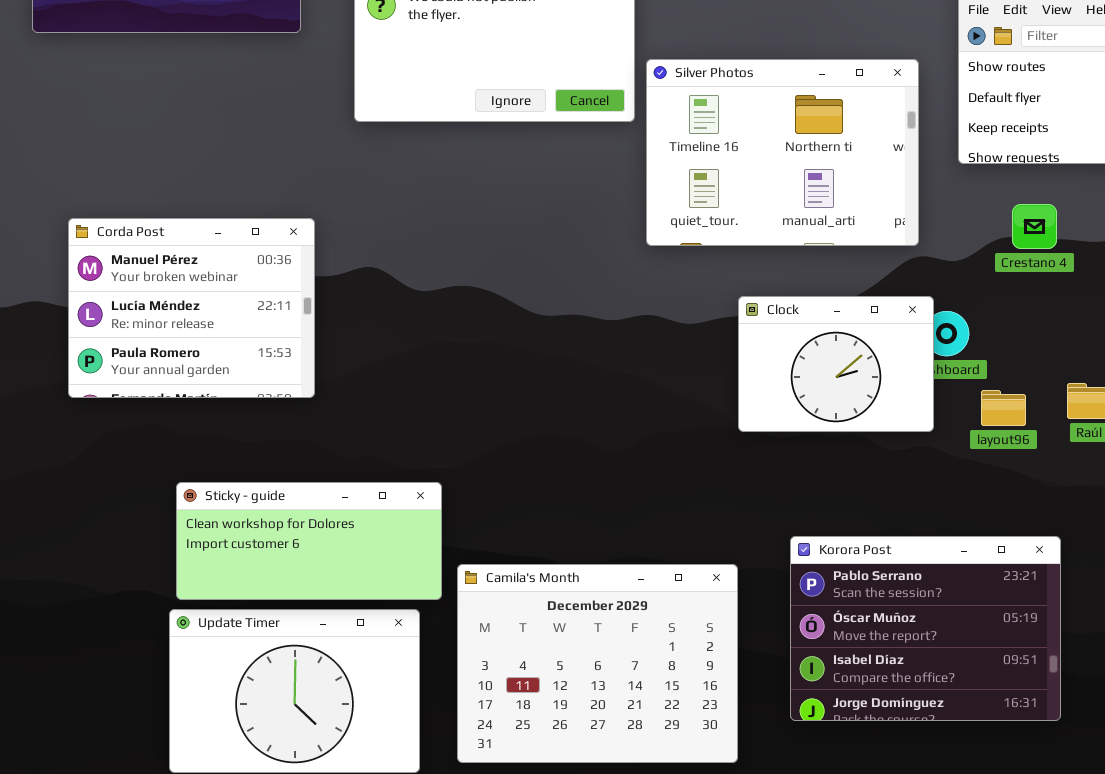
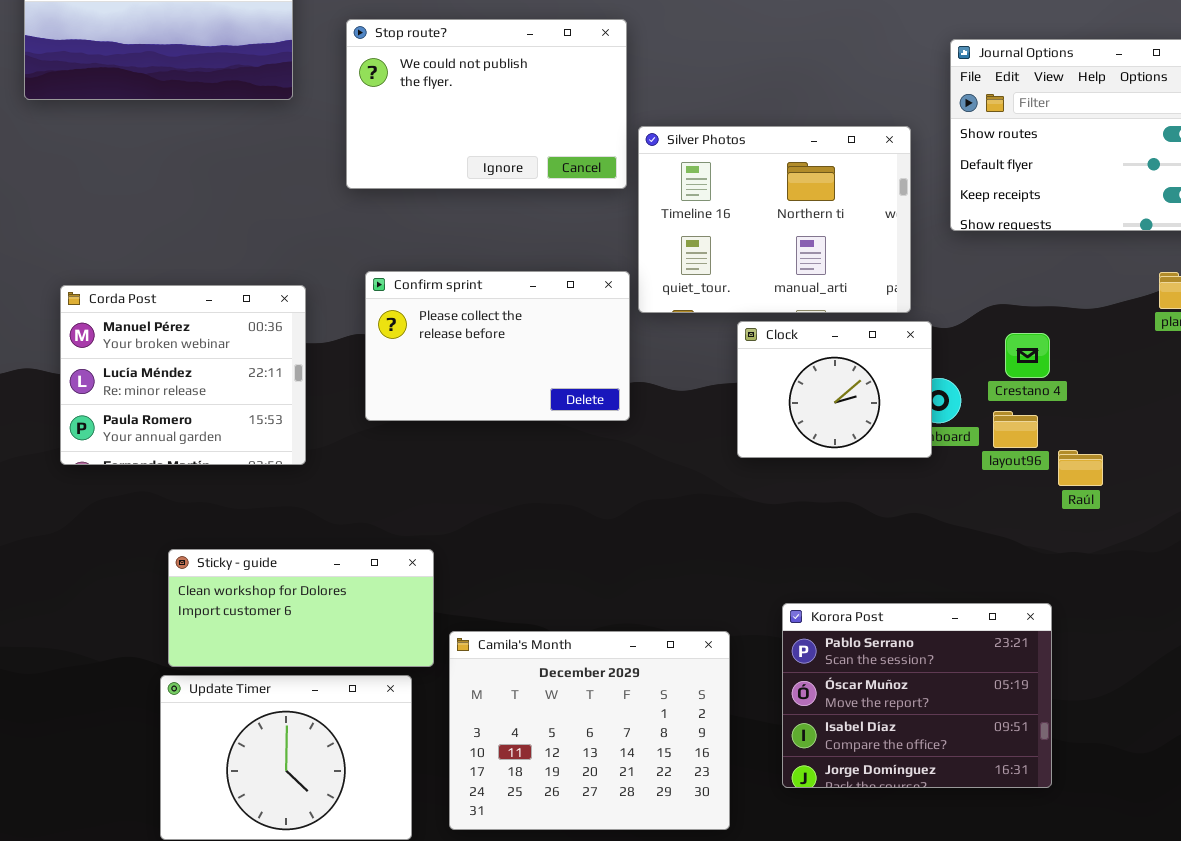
Confirm sprint: none -> [365,271,630,421], opened
Crestano 4: [1012,204,1057,249] -> [1005,333,1050,378], moved
Clock: [738,296,934,432] -> [737,321,932,458], moved
layout96: [981,390,1026,426] -> [993,411,1038,448], moved

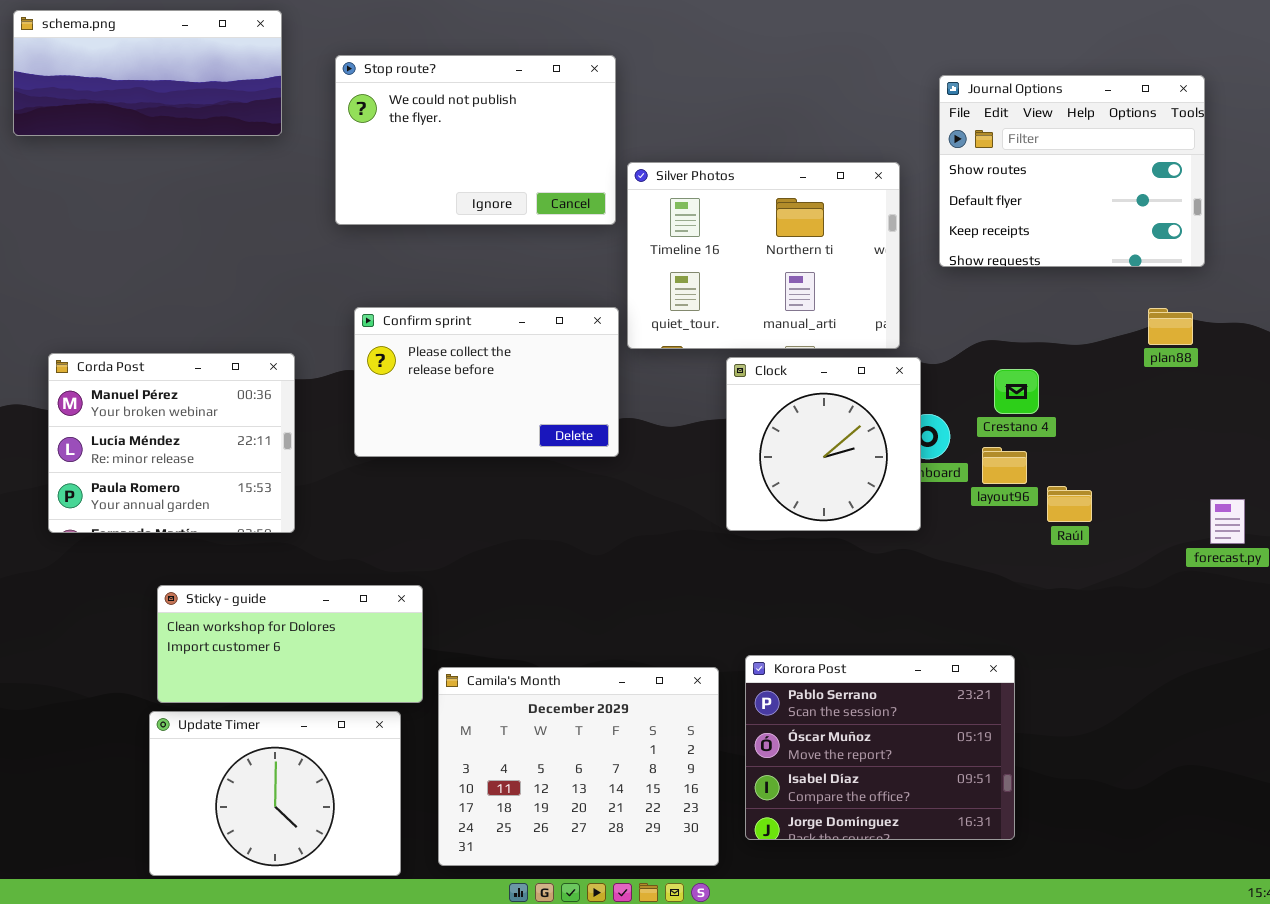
Corda Post: [60,285,306,465] -> [48,353,295,533], moved
Clock: [737,321,932,458] -> [726,357,921,531], resized
Korora Post: [782,603,1052,788] -> [745,655,1015,840], moved

